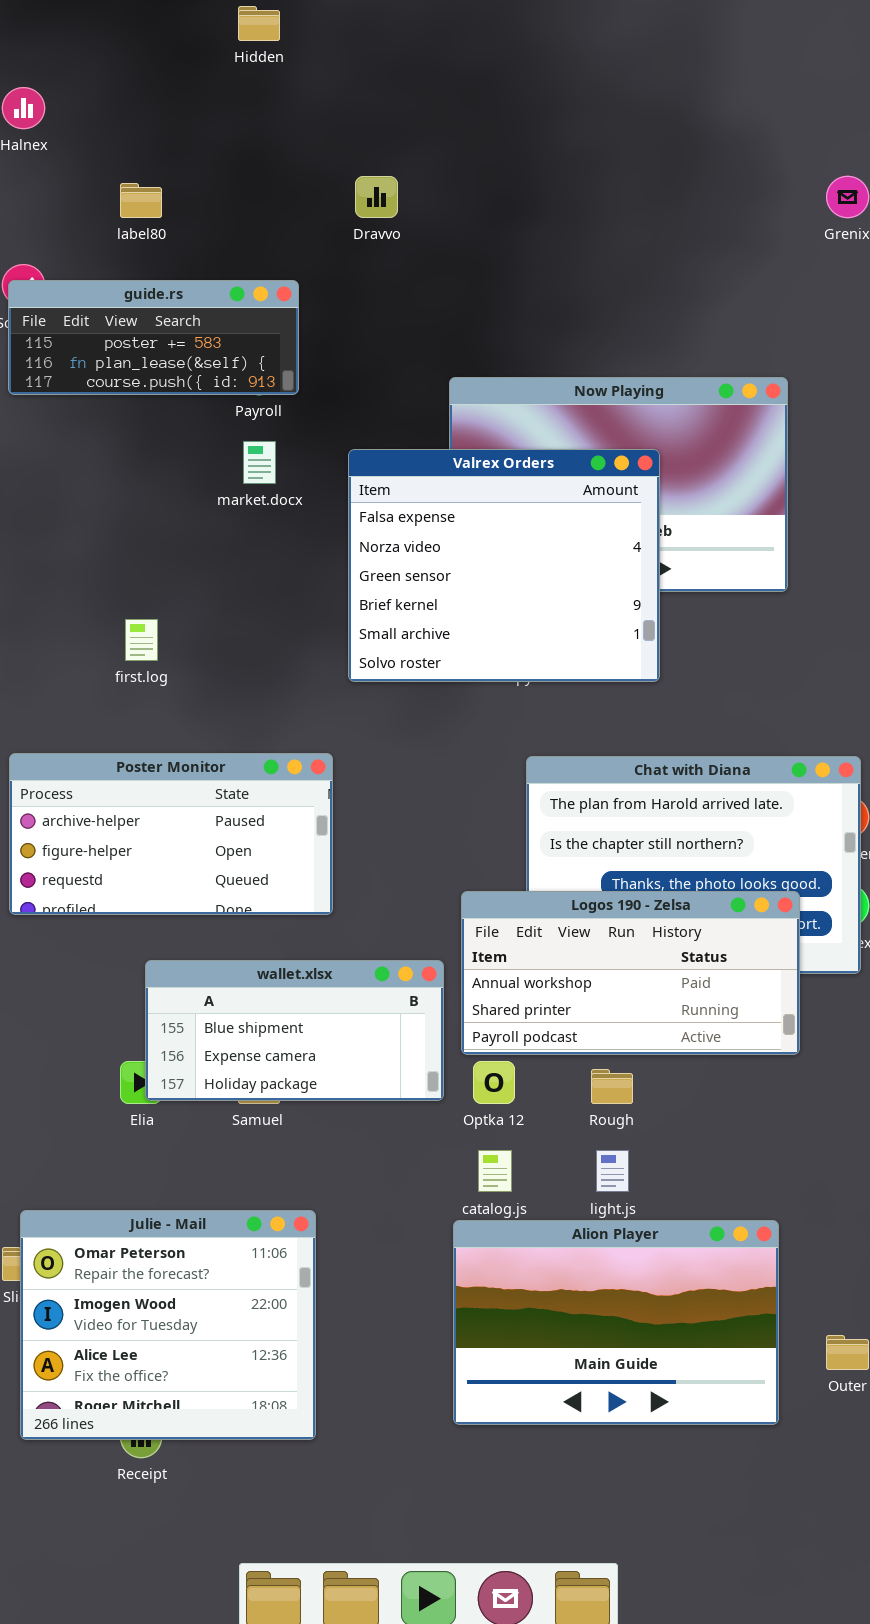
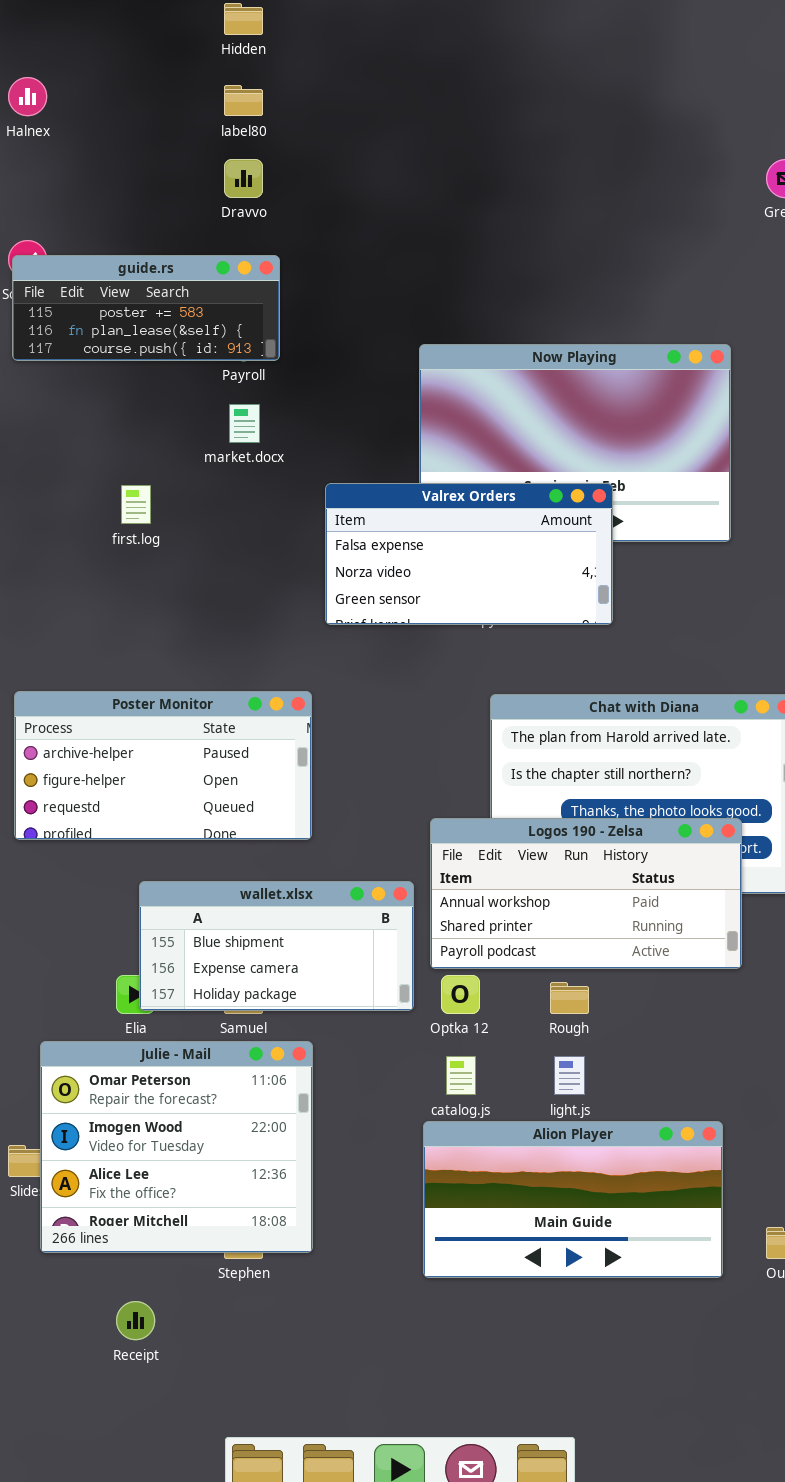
Dravvo: [355,176,398,218] -> [224,159,263,198], moved
label80: [120,183,162,218] -> [224,85,263,116], moved
Valrex Orders: [348,449,660,682] -> [325,483,613,625], resized
first.log: [125,619,158,661] -> [121,485,151,524], moved
Julie - Mail: [20,1210,316,1440] -> [40,1041,313,1253], moved
Alion Player: [453,1220,779,1425] -> [423,1121,723,1278], resized

